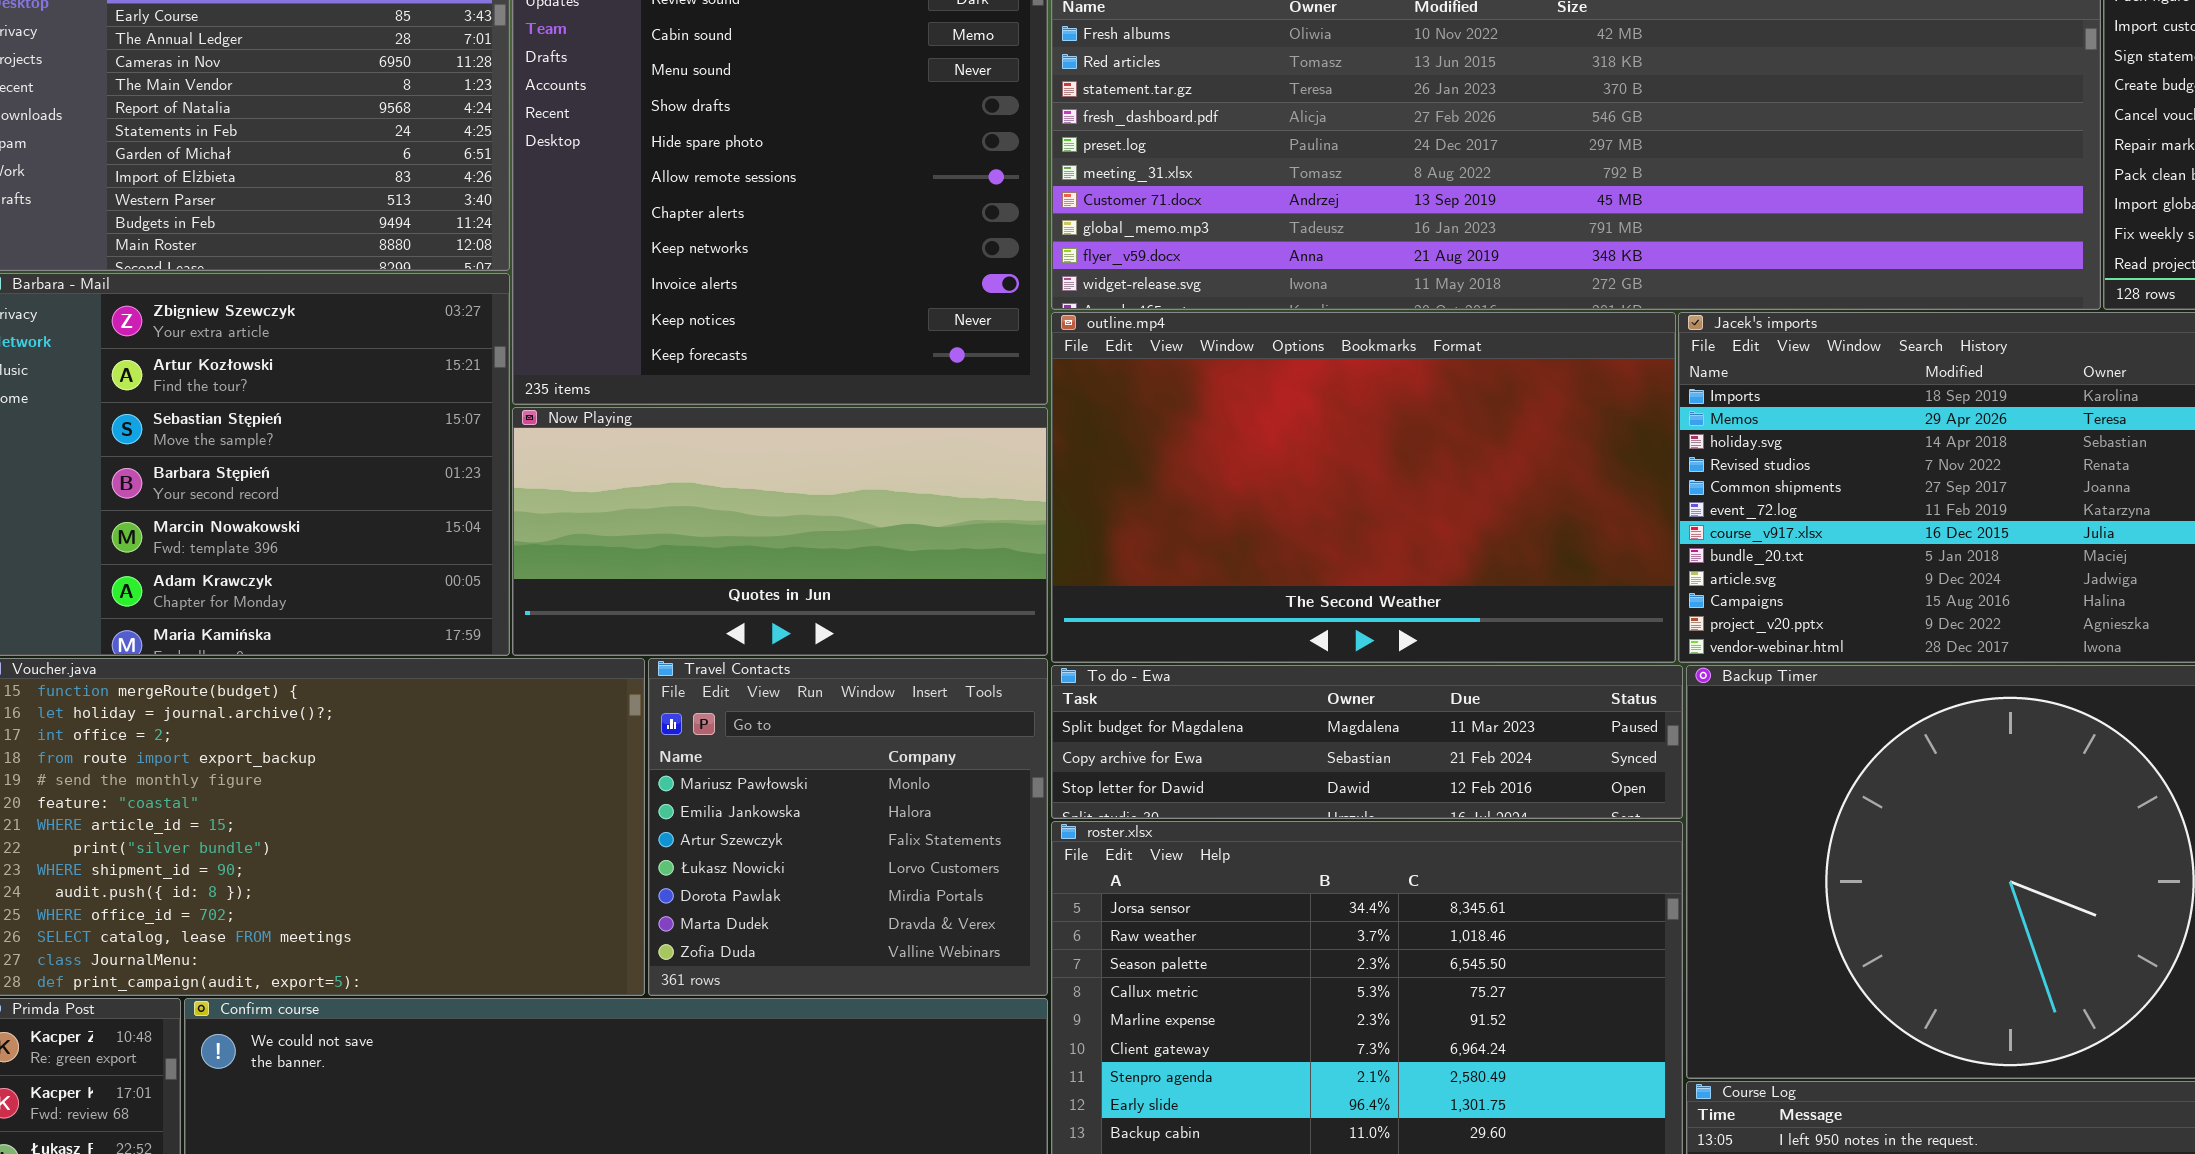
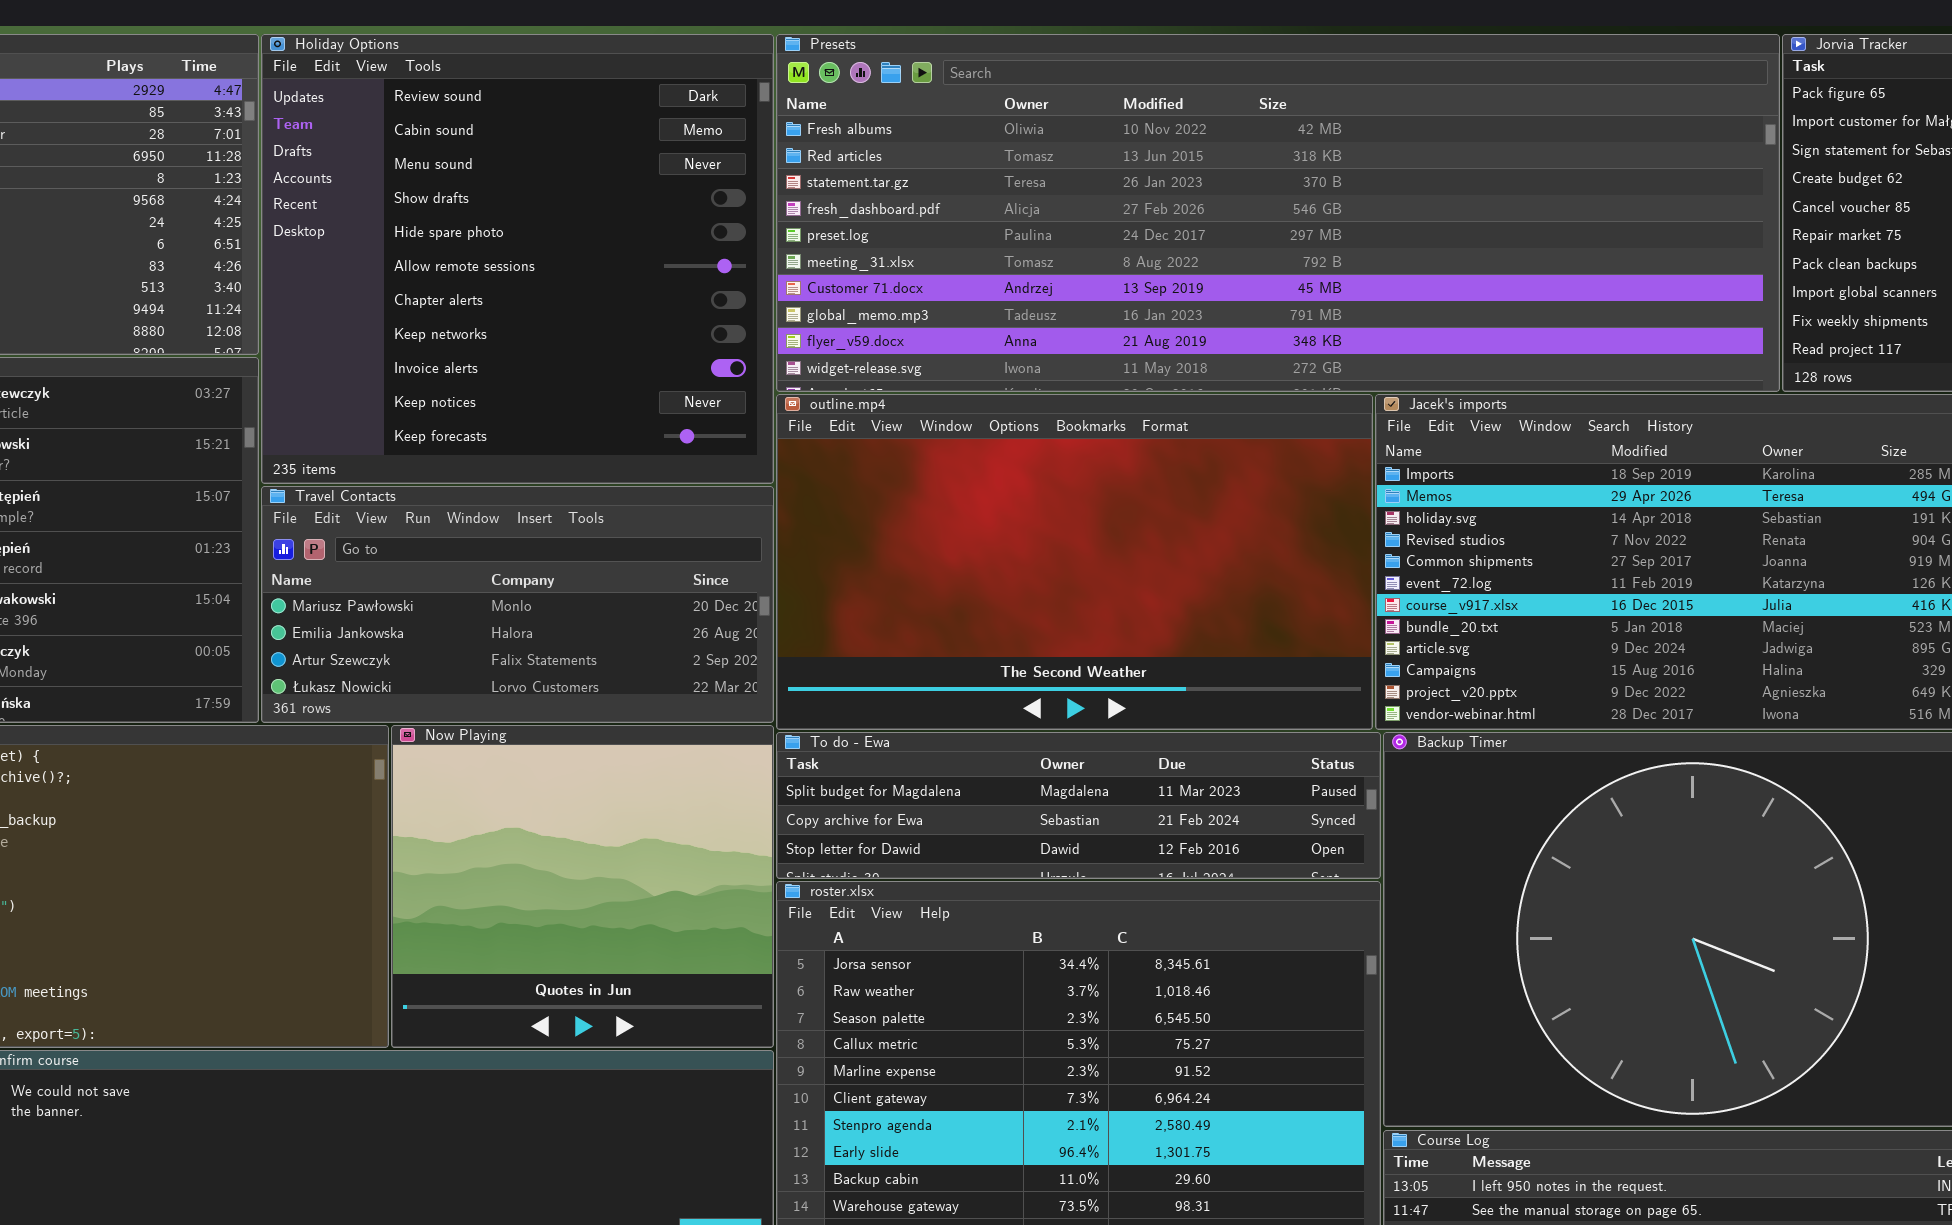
Now Playing: [512,407,1048,656] -> [391,725,774,1048], moved, resized
Travel Contacts: [648,658,1048,996] -> [261,486,774,723], moved, resized

